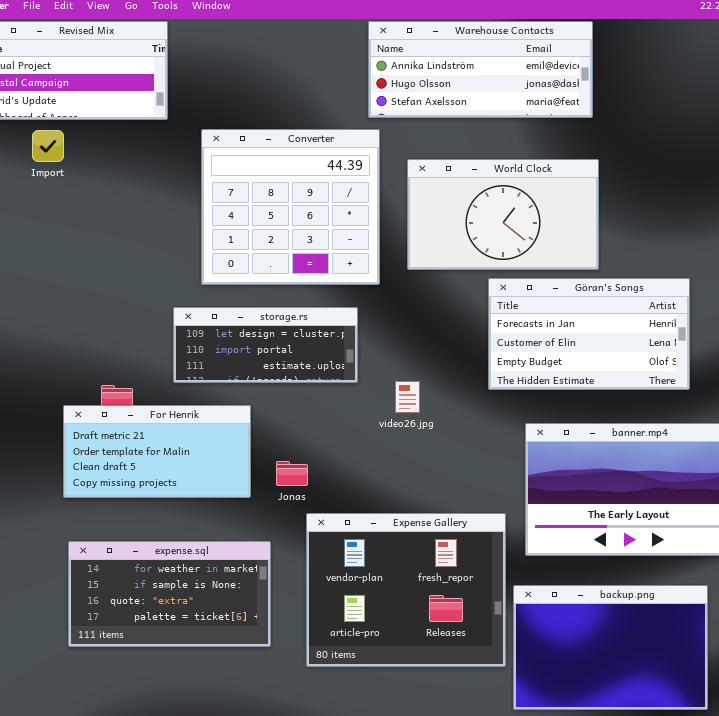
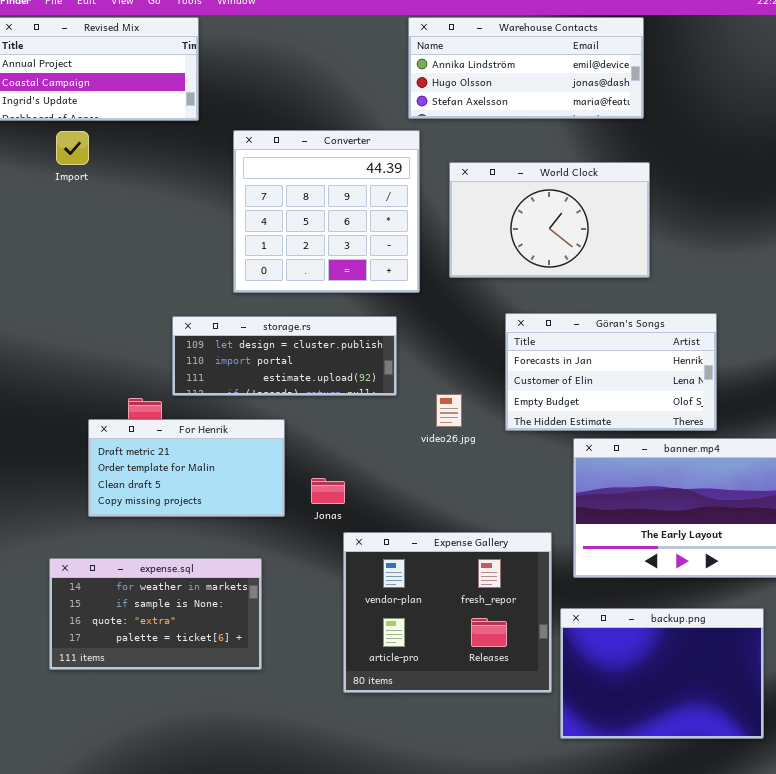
Göran's Songs: [488,278,690,390] -> [505,313,717,431], moved
storage.rs: [173,307,358,383] -> [172,316,397,396], resized
expense.sql: [68,541,271,647] -> [49,558,262,670], moved

